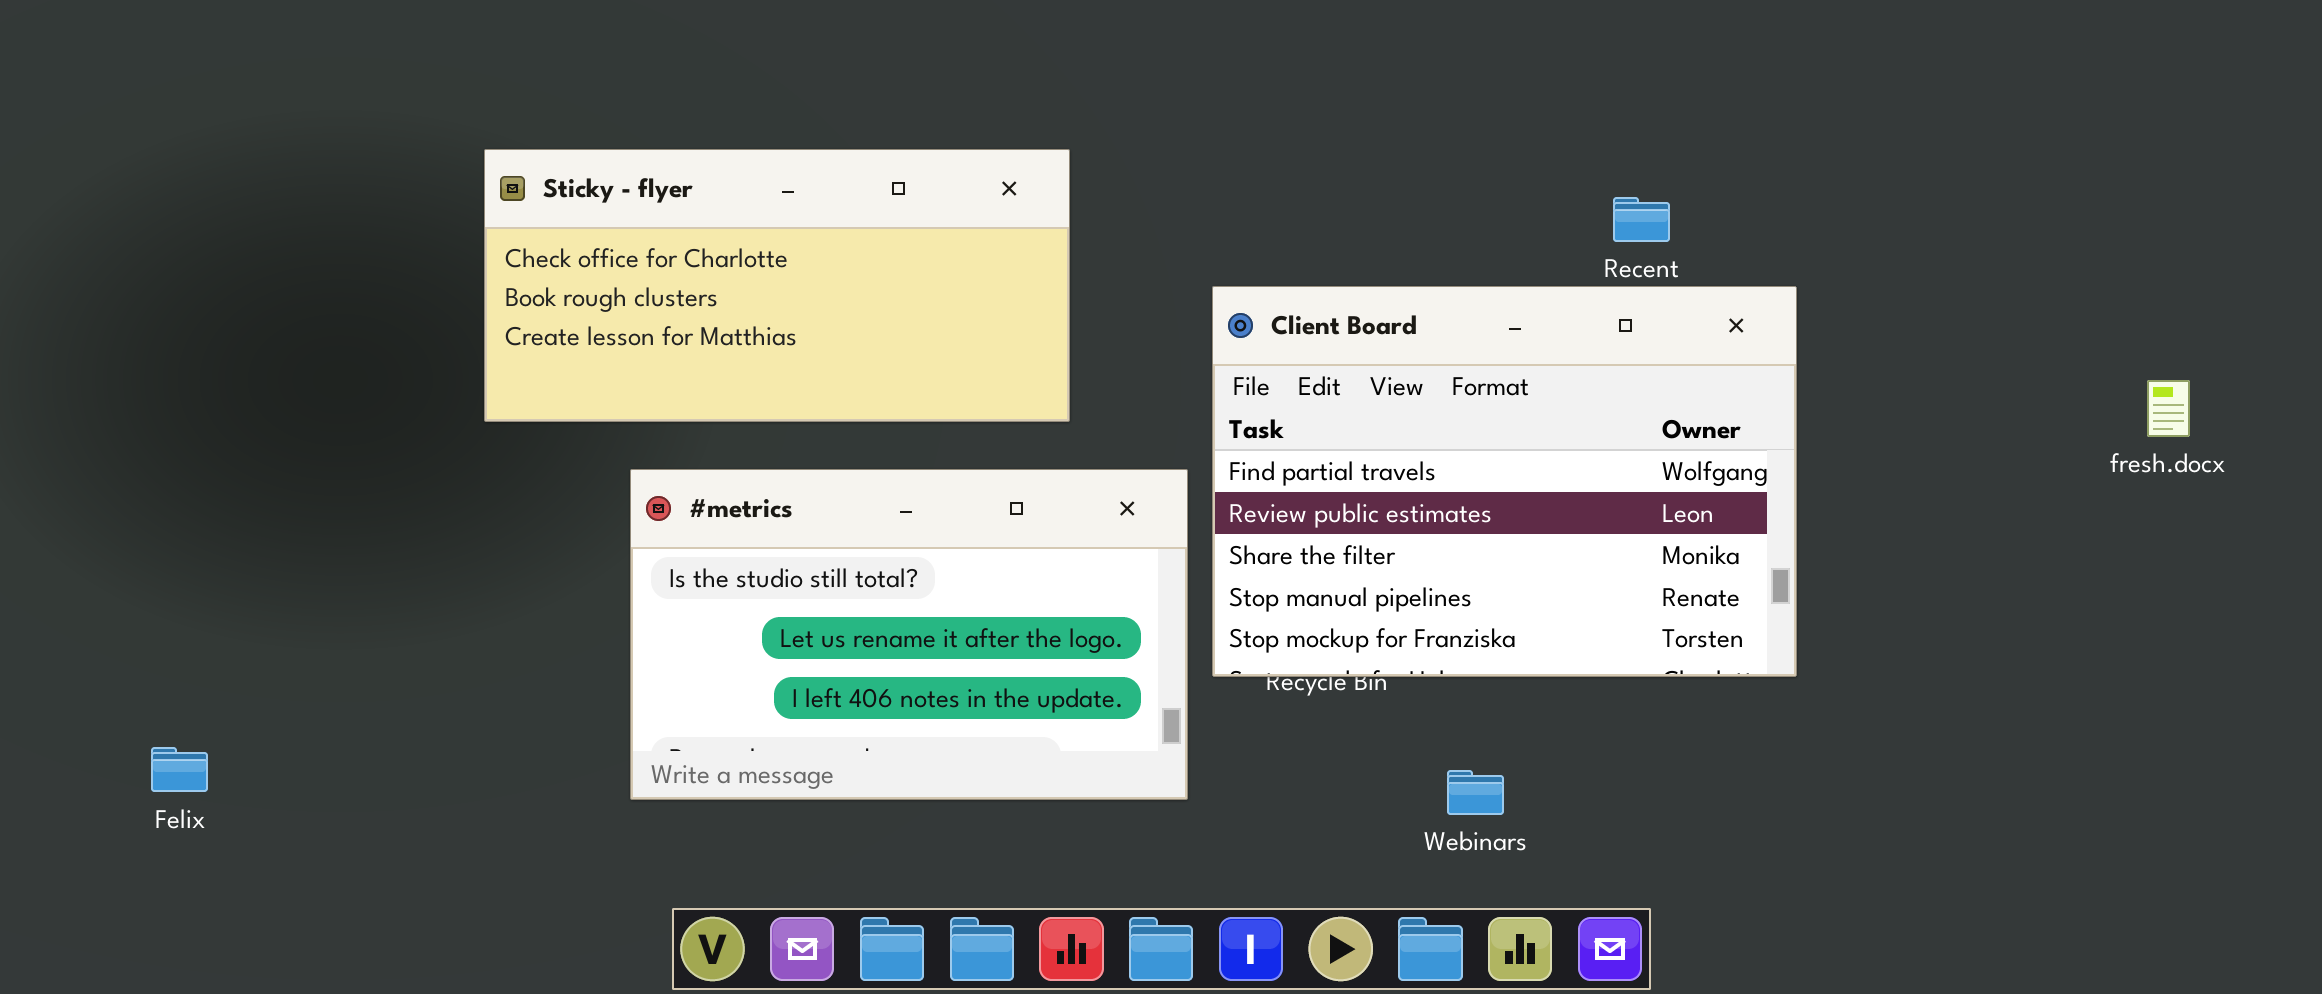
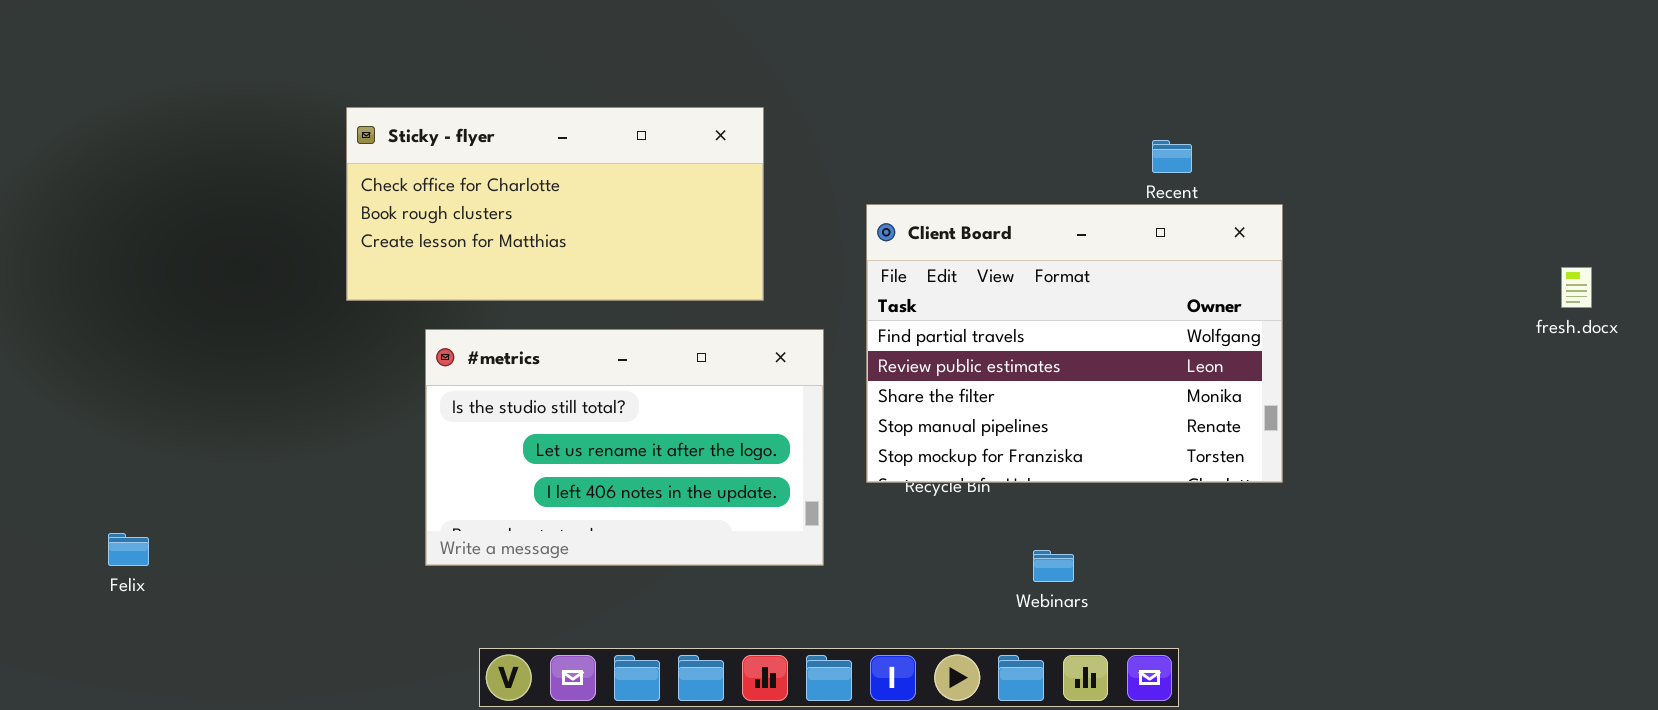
fresh.docx: [2147,380,2190,437] -> [1561,267,1592,308], moved
#metrics: [630,469,1188,800] -> [425,329,824,566], moved

